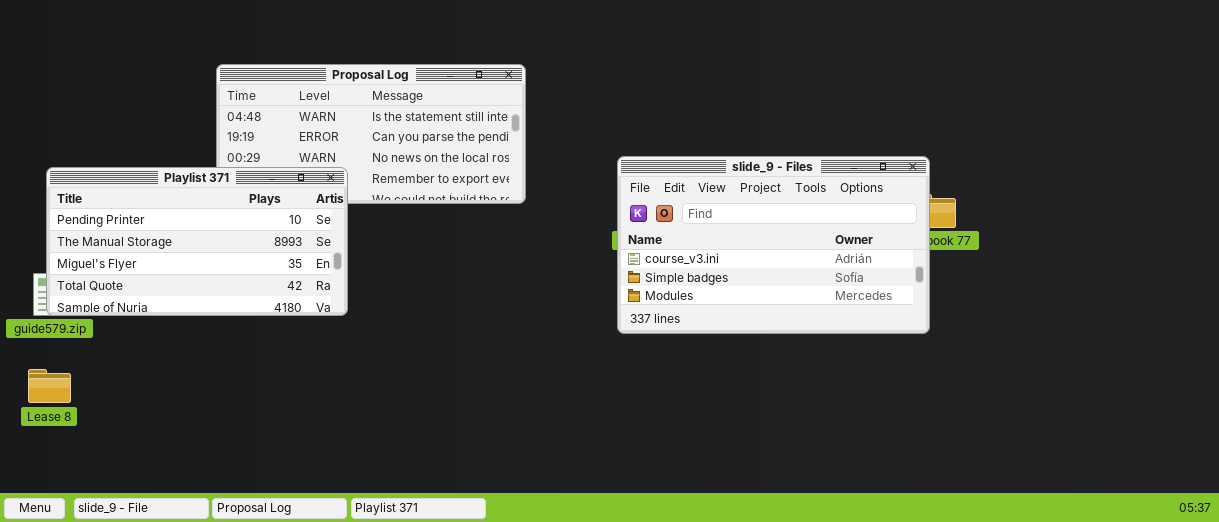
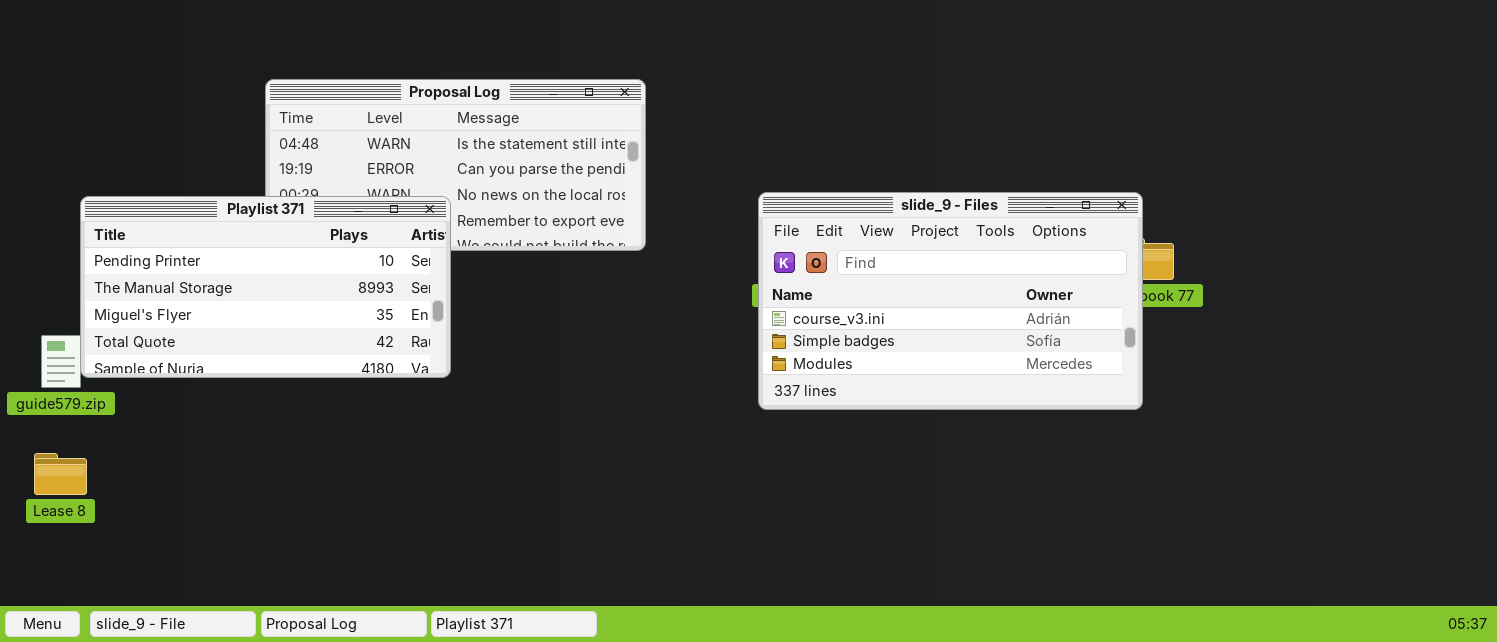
Playlist 371: [46,167,348,316] -> [80,196,451,378], moved

